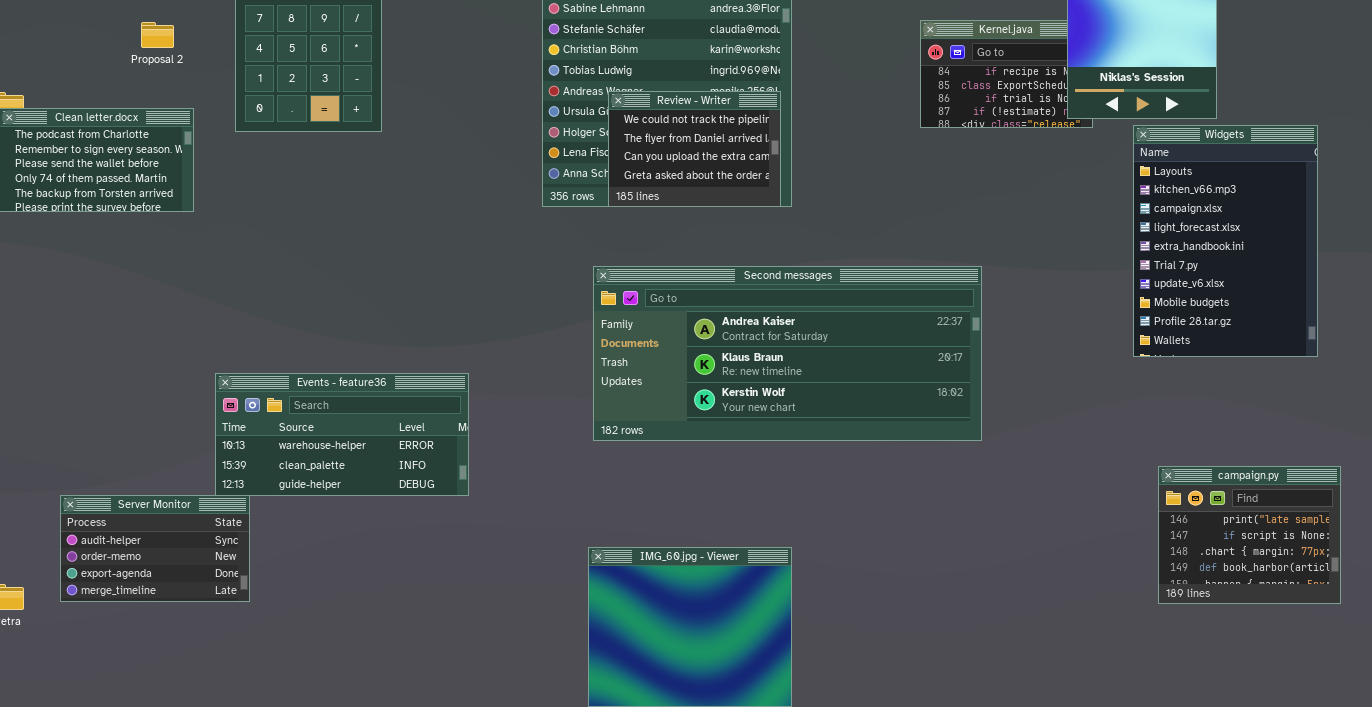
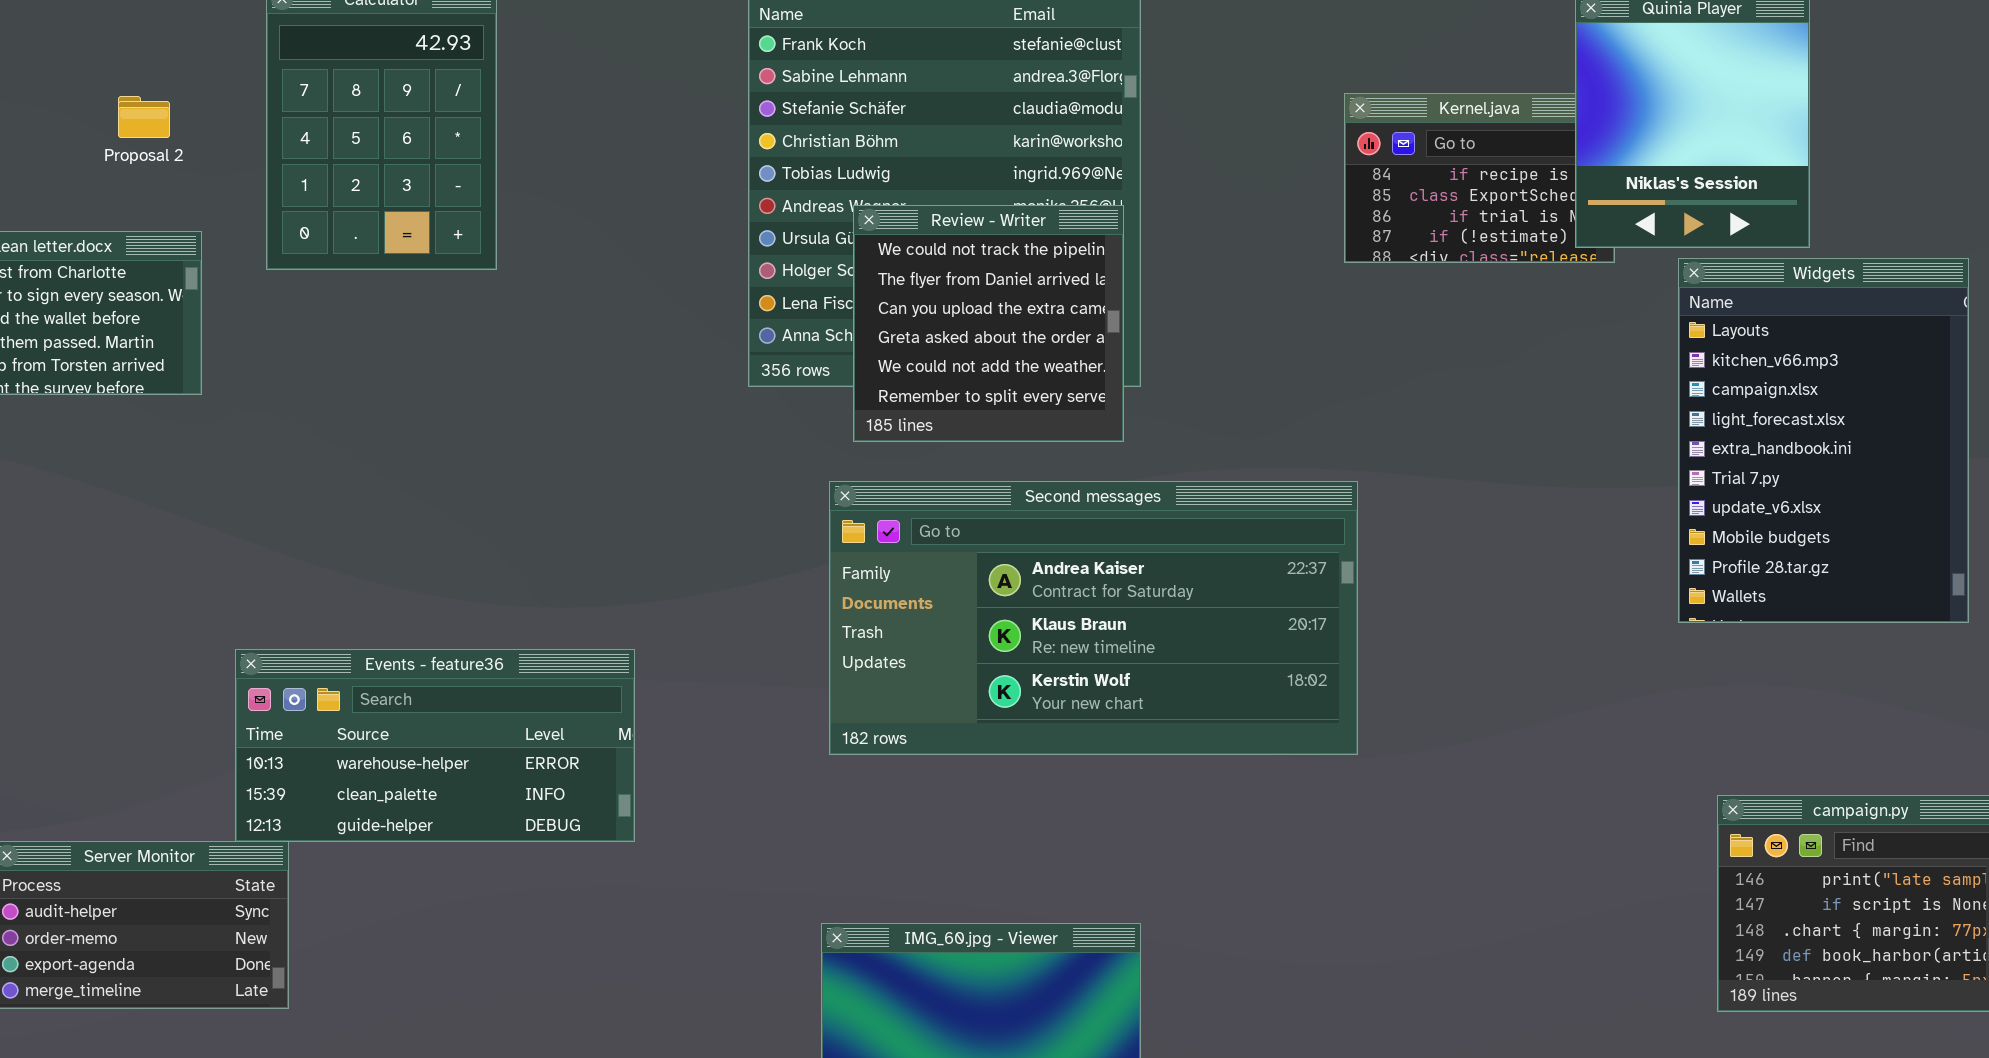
Review - Writer: [608,91,781,207] -> [853,205,1124,442], resized
Second messages: [593,266,982,441] -> [829,481,1358,755], resized

